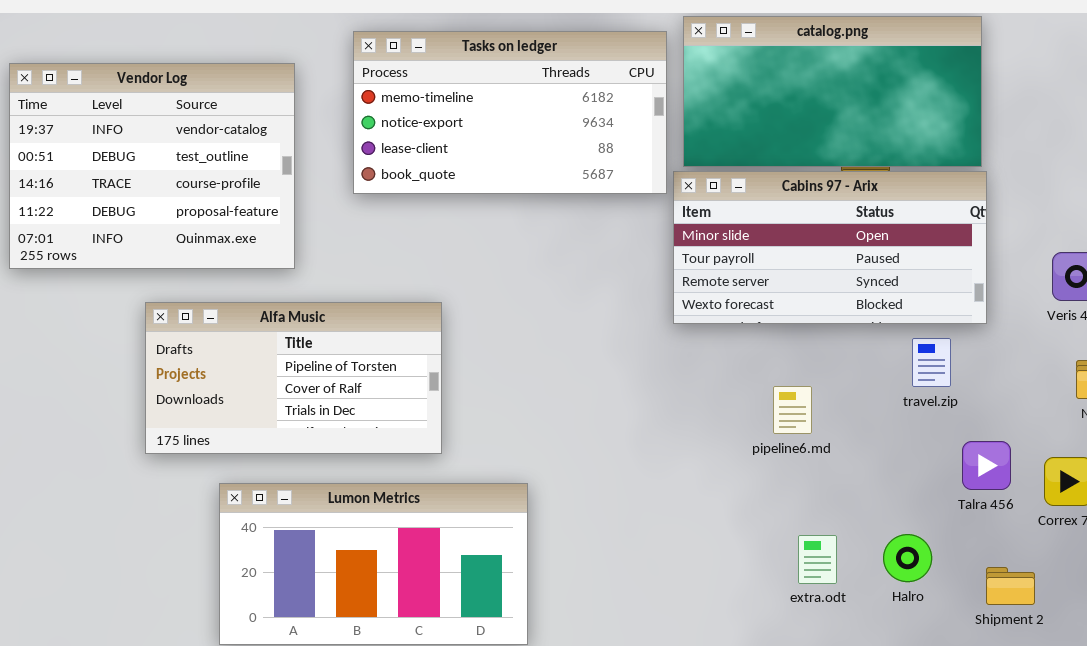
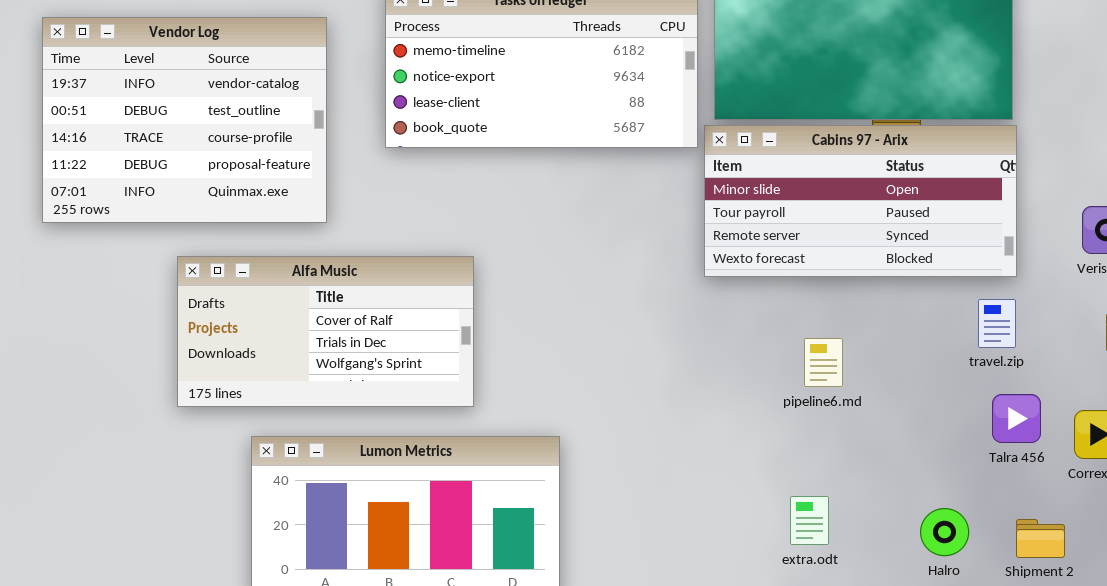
Alfa Music: [145,302,442,454] -> [177,256,474,407], scrolled down 1 row
travel.zip: [912,338,951,387] -> [978,299,1016,348], moved
Halro: [883,534,932,582] -> [920,508,969,556], moved
extra.odt: [798,535,837,584] -> [790,496,829,545], moved

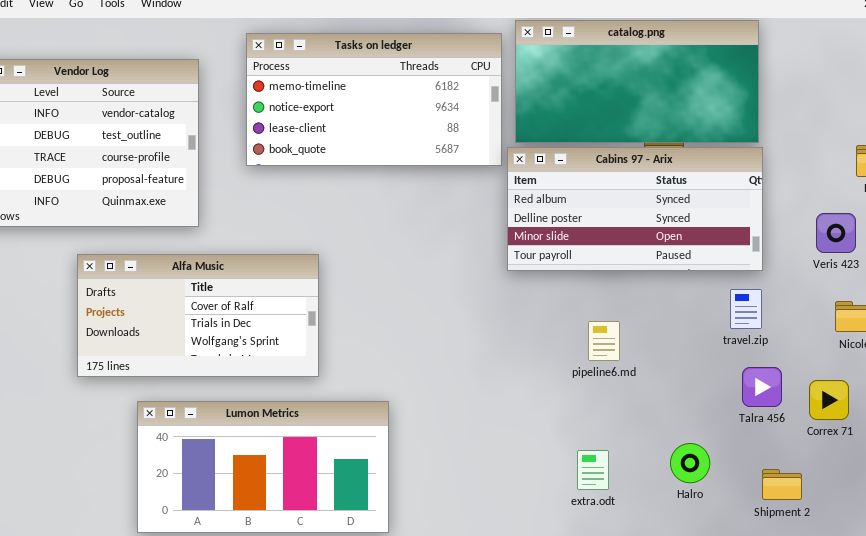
Cabins 97 - Arix: [704,125,1017,277] -> [507,147,763,271], scrolled up 2 rows
Halro: [920,508,969,556] -> [670,443,710,483], moved

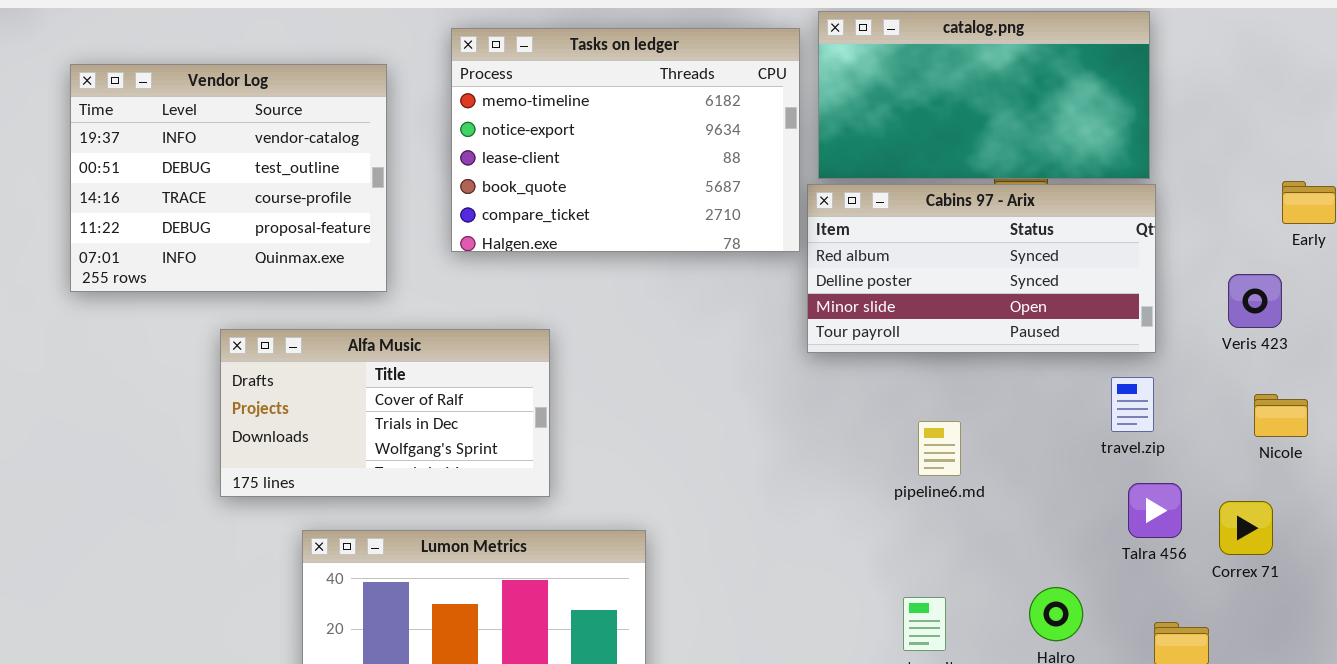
Tasks on ledger: [246,33,502,166] -> [451,28,800,252], resized

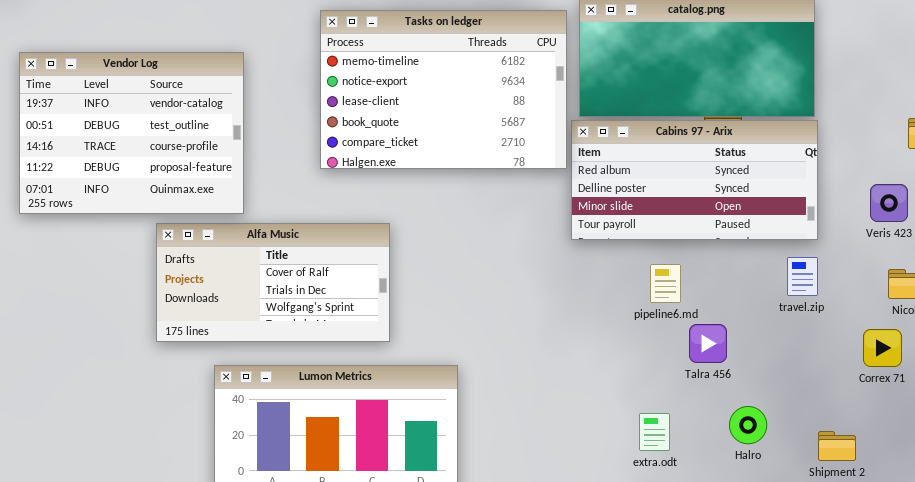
Vendor Log: [70,64,387,292] -> [19,52,244,214], moved
pipeline6.md: [918,421,961,476] -> [650,264,681,303], moved
Talra 456: [1128,483,1182,538] -> [689,324,727,363], moved
Correx 71: [1219,501,1273,555] -> [863,329,902,367], moved

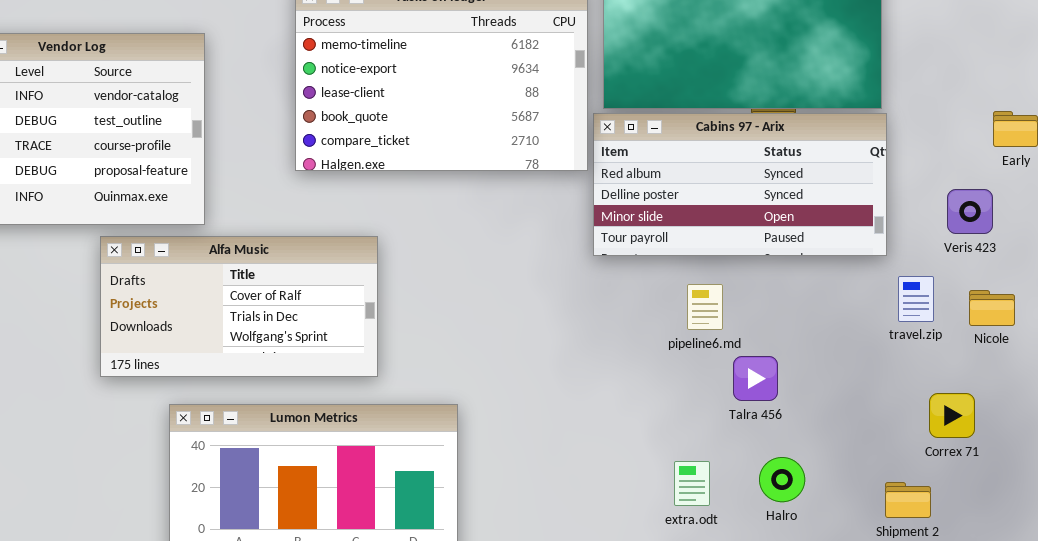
travel.zip: [787,257,818,296] -> [898,276,934,322], moved
Correx 71: [863,329,902,367] -> [929,393,975,438], moved
Halro: [729,406,767,444] -> [759,457,805,502], moved

